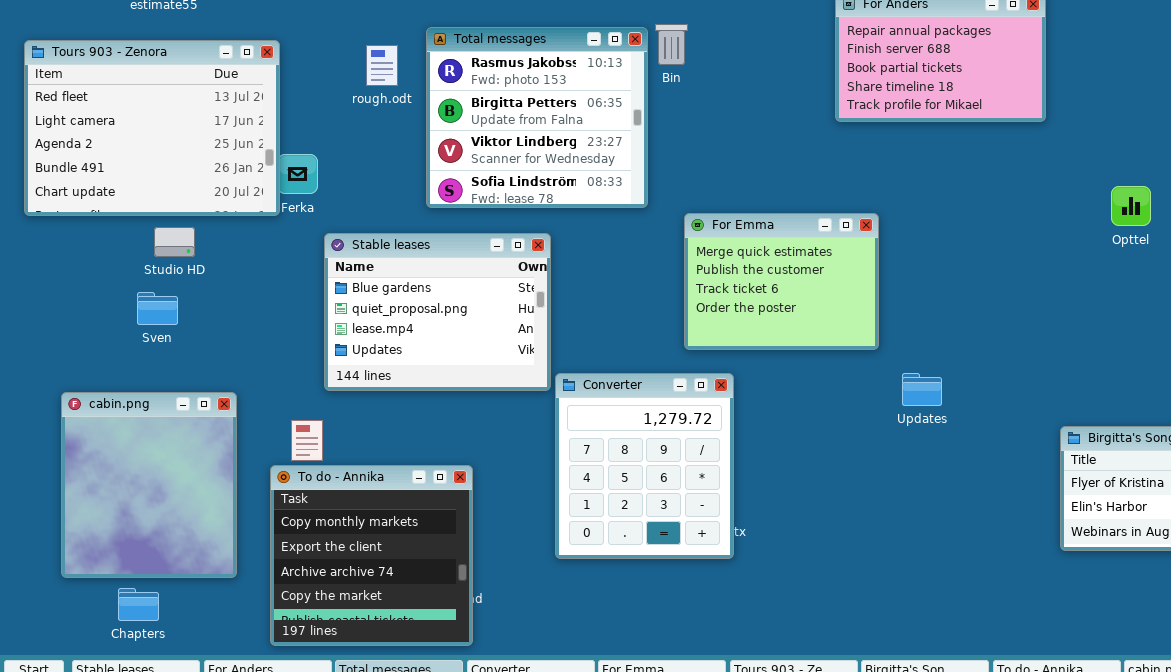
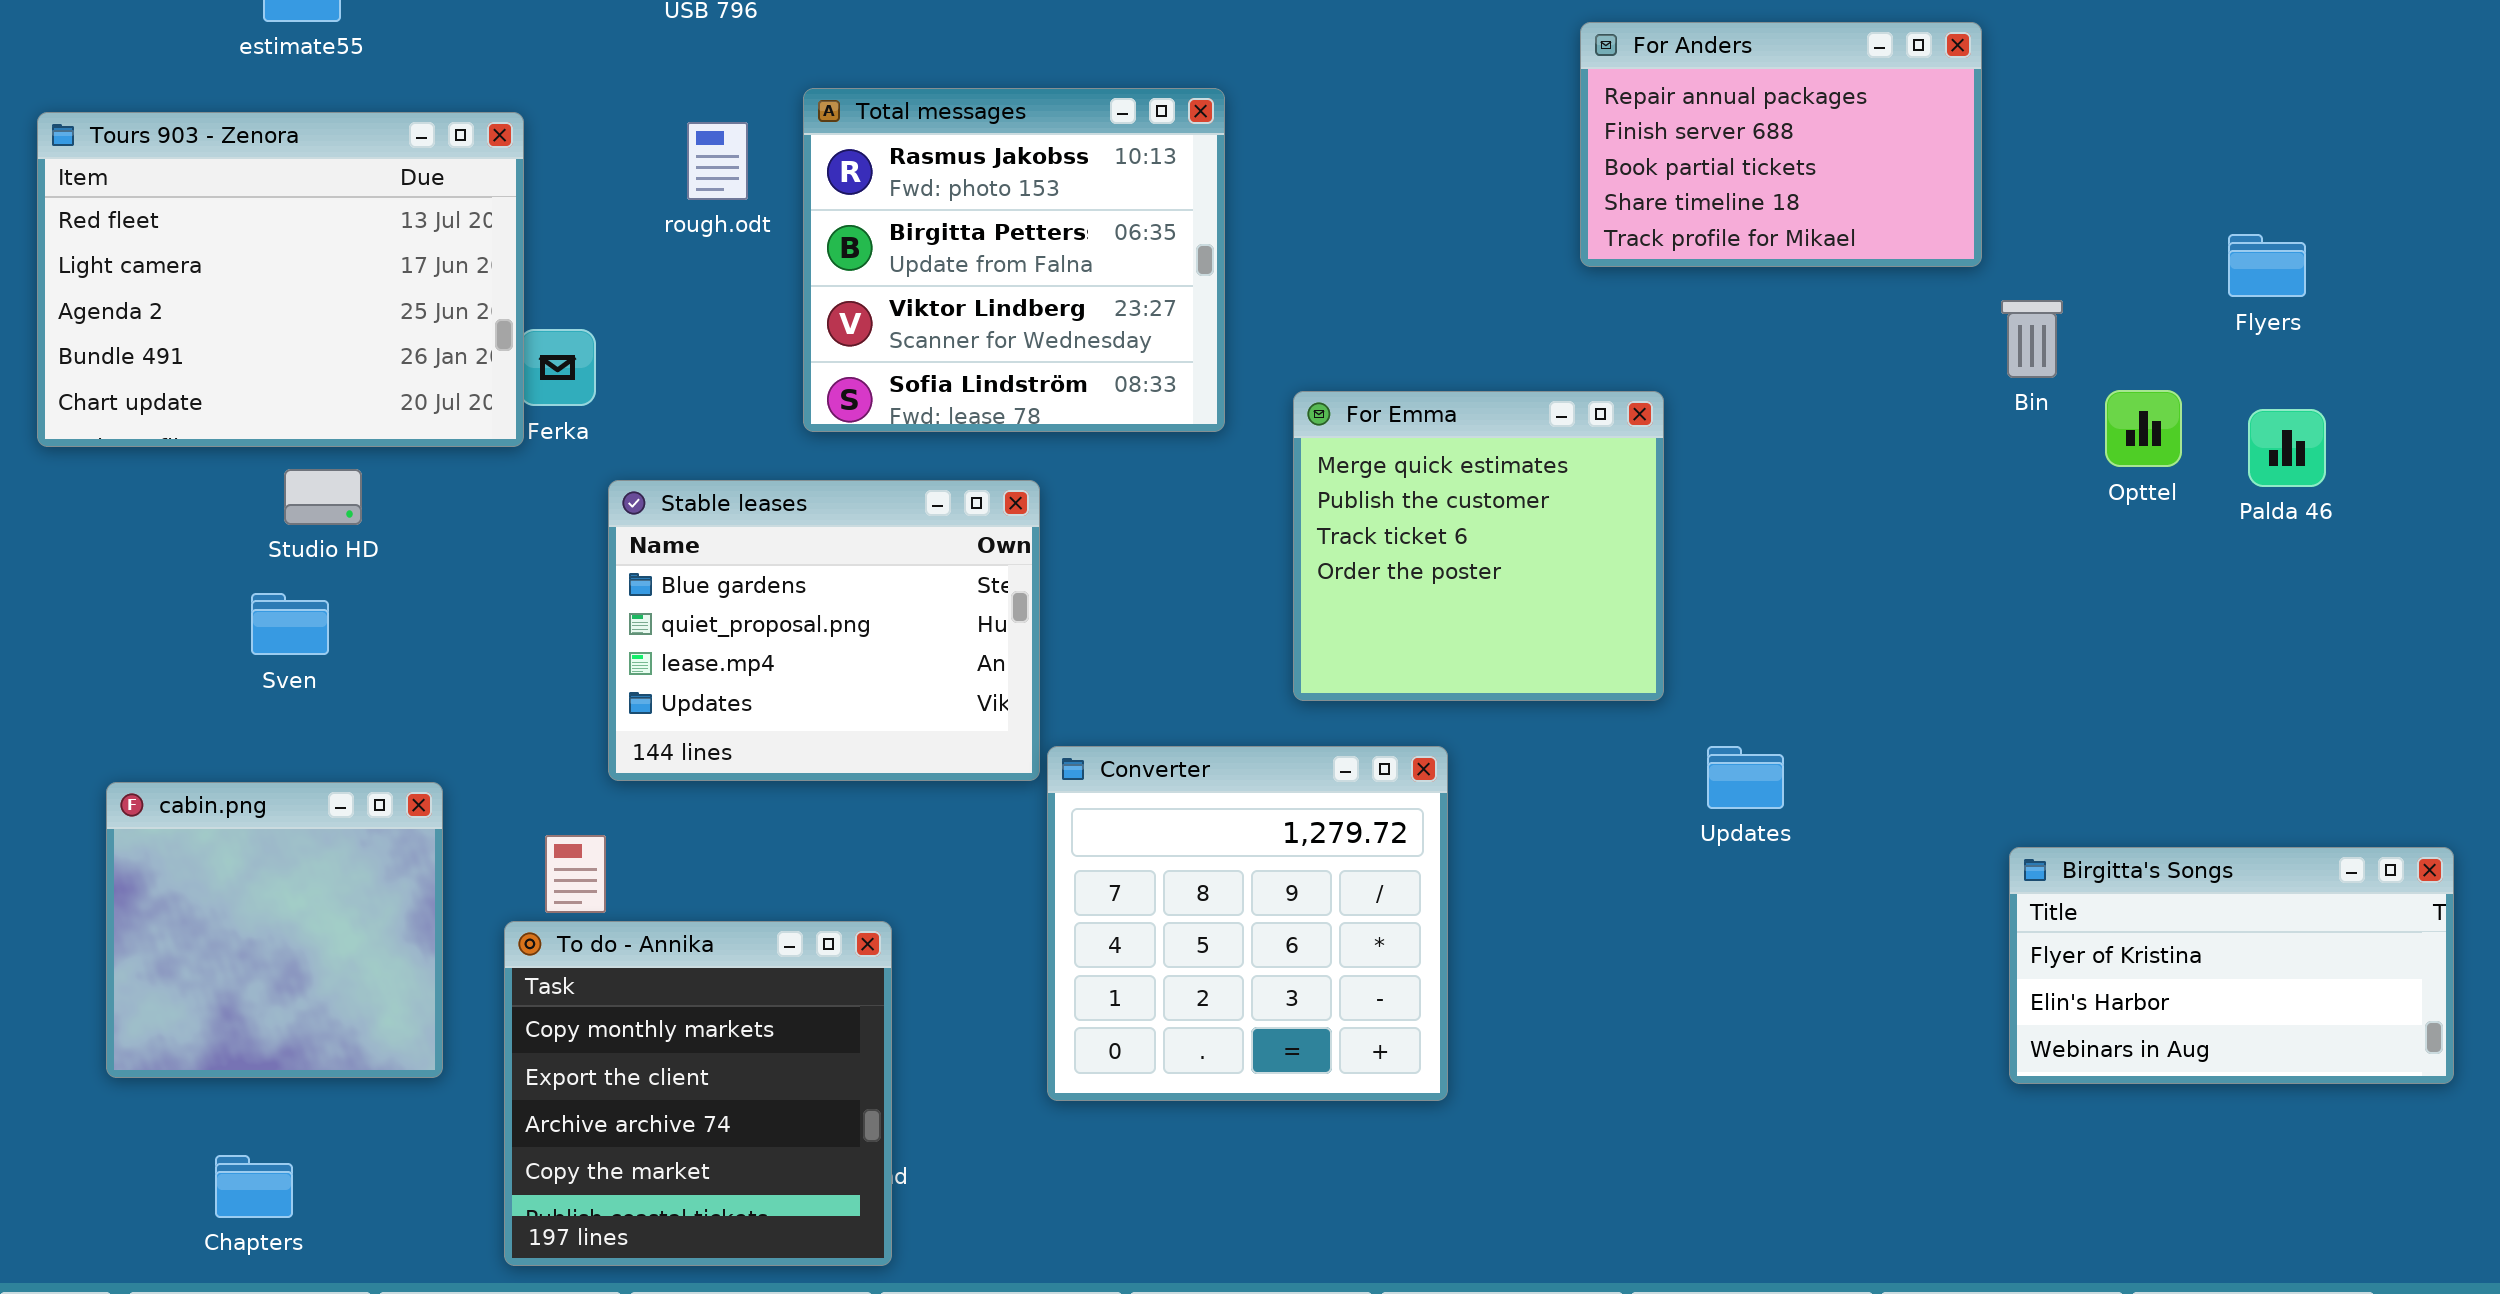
Bin: [655,24,688,65] -> [2001,300,2063,378], moved
For Emma: [684,213,879,350] -> [1293,391,1664,701], resized
Converter: [555,373,734,559] -> [1047,746,1448,1101], resized
cabin.png: [61,392,237,578] -> [106,782,443,1078], resized

